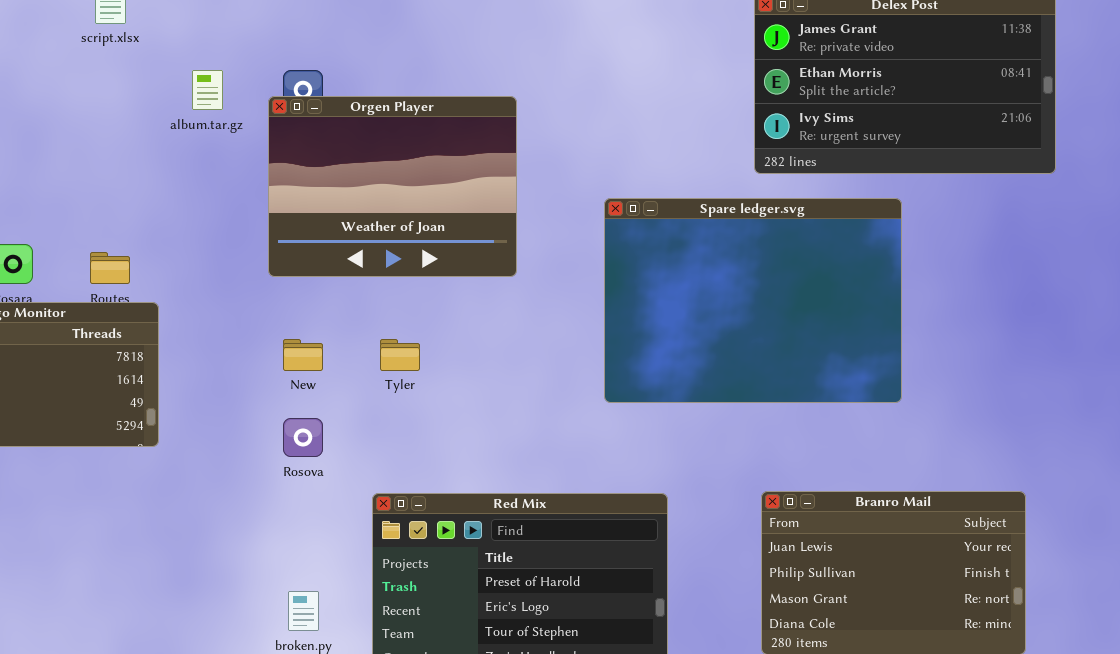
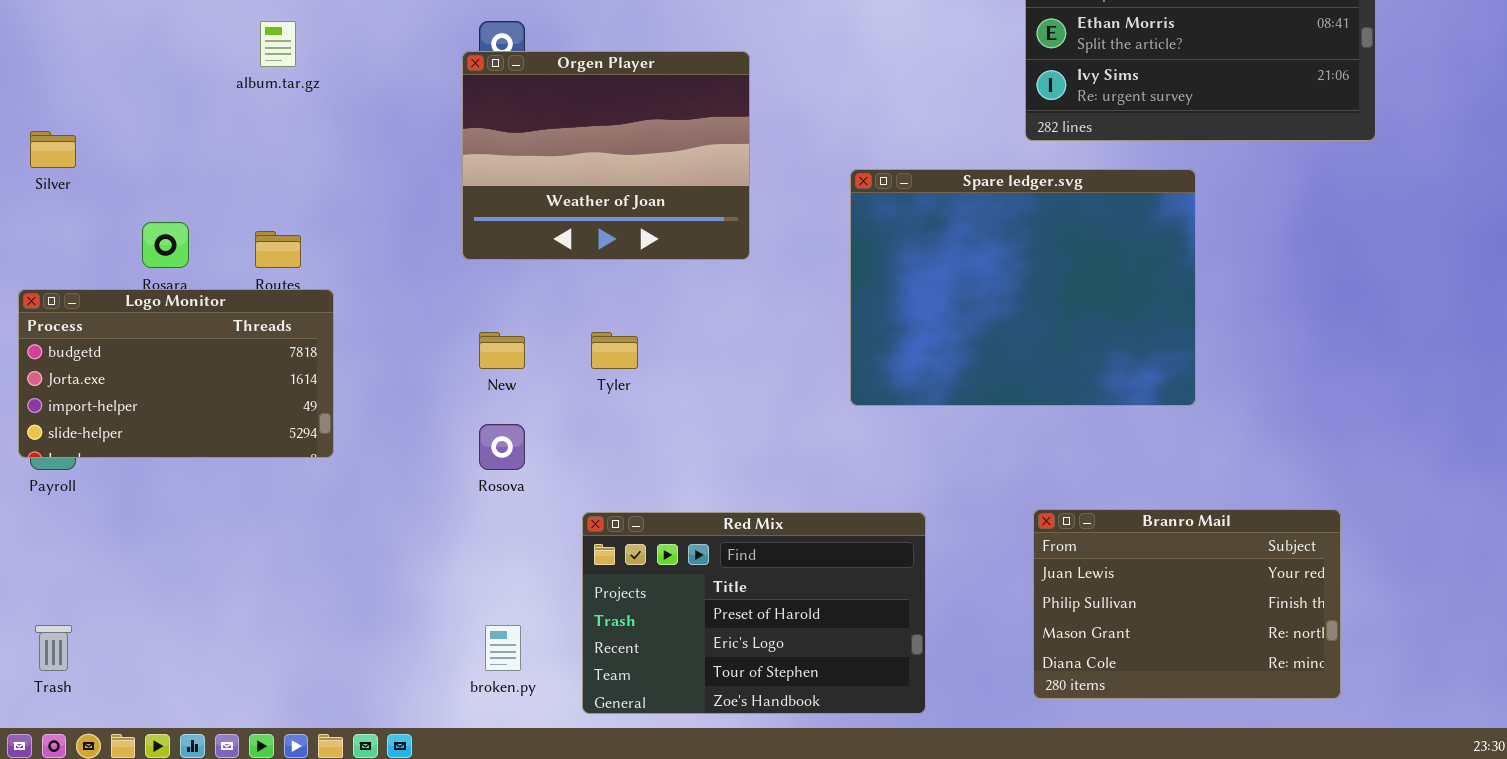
album.tar.gz: [192,70,223,110] -> [260,21,296,67], moved

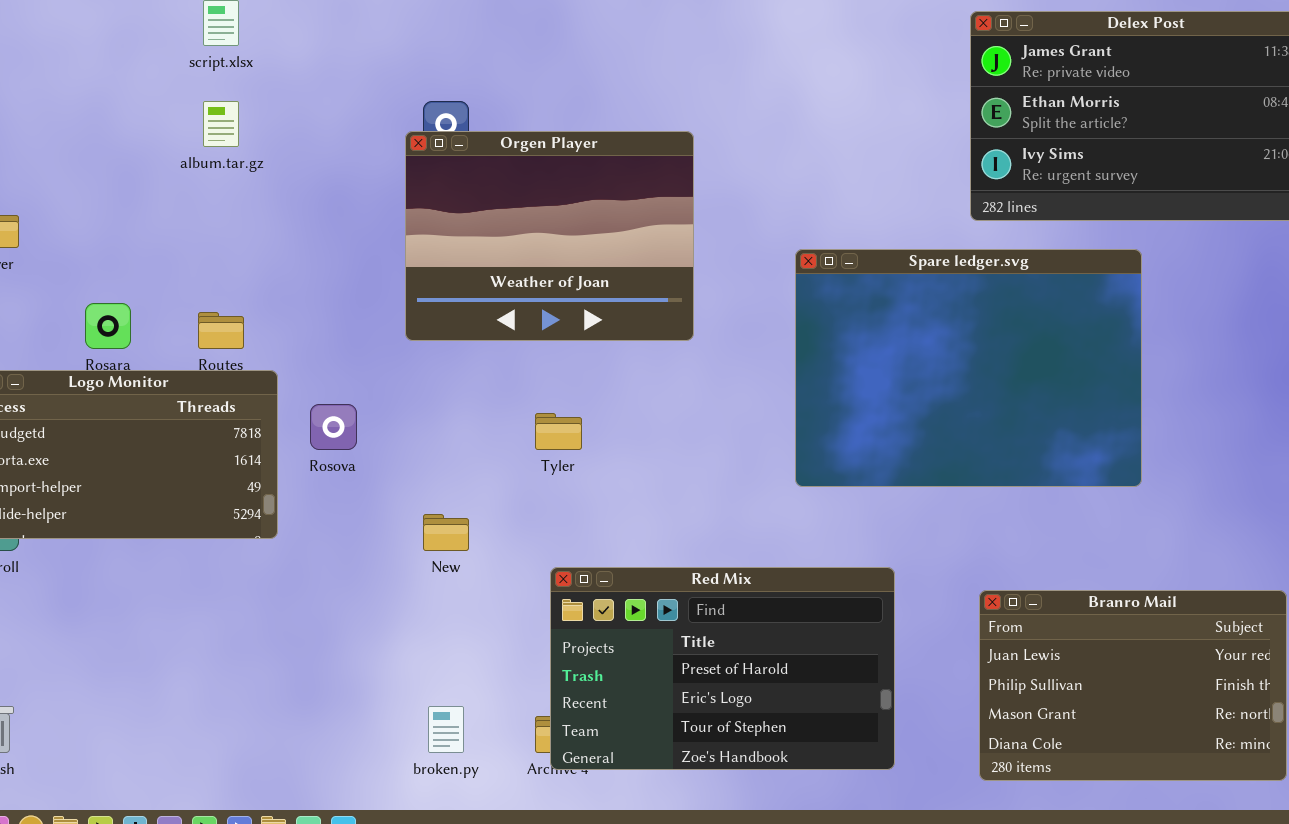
New: [479,332,525,369] -> [423,514,469,551], moved
Rosova: [479,424,525,470] -> [310,404,357,450], moved
Red Mix: [582,512,926,714] -> [550,567,895,770], moved

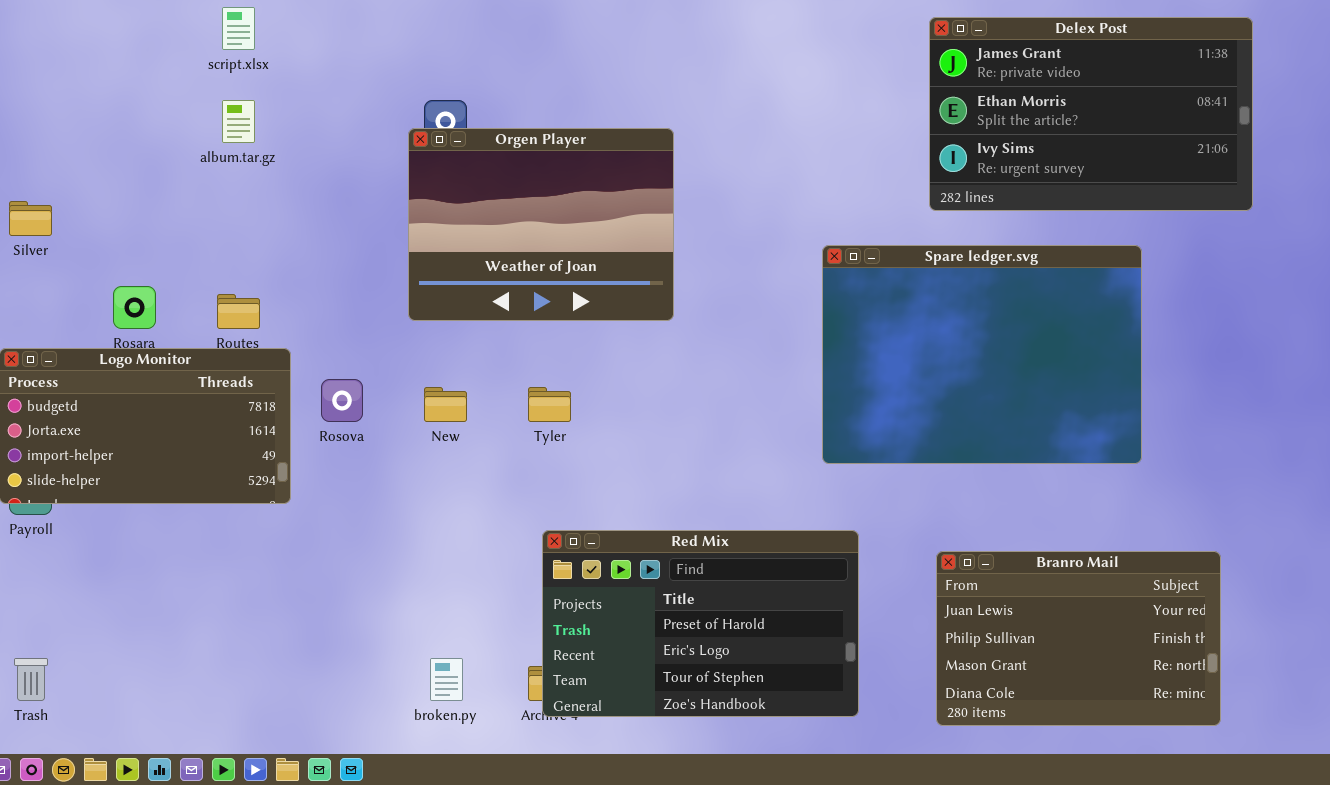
Spare ledger.svg: [795,249,1142,487] -> [822,245,1142,464], moved
New: [423,514,469,551] -> [424,387,467,422], moved

